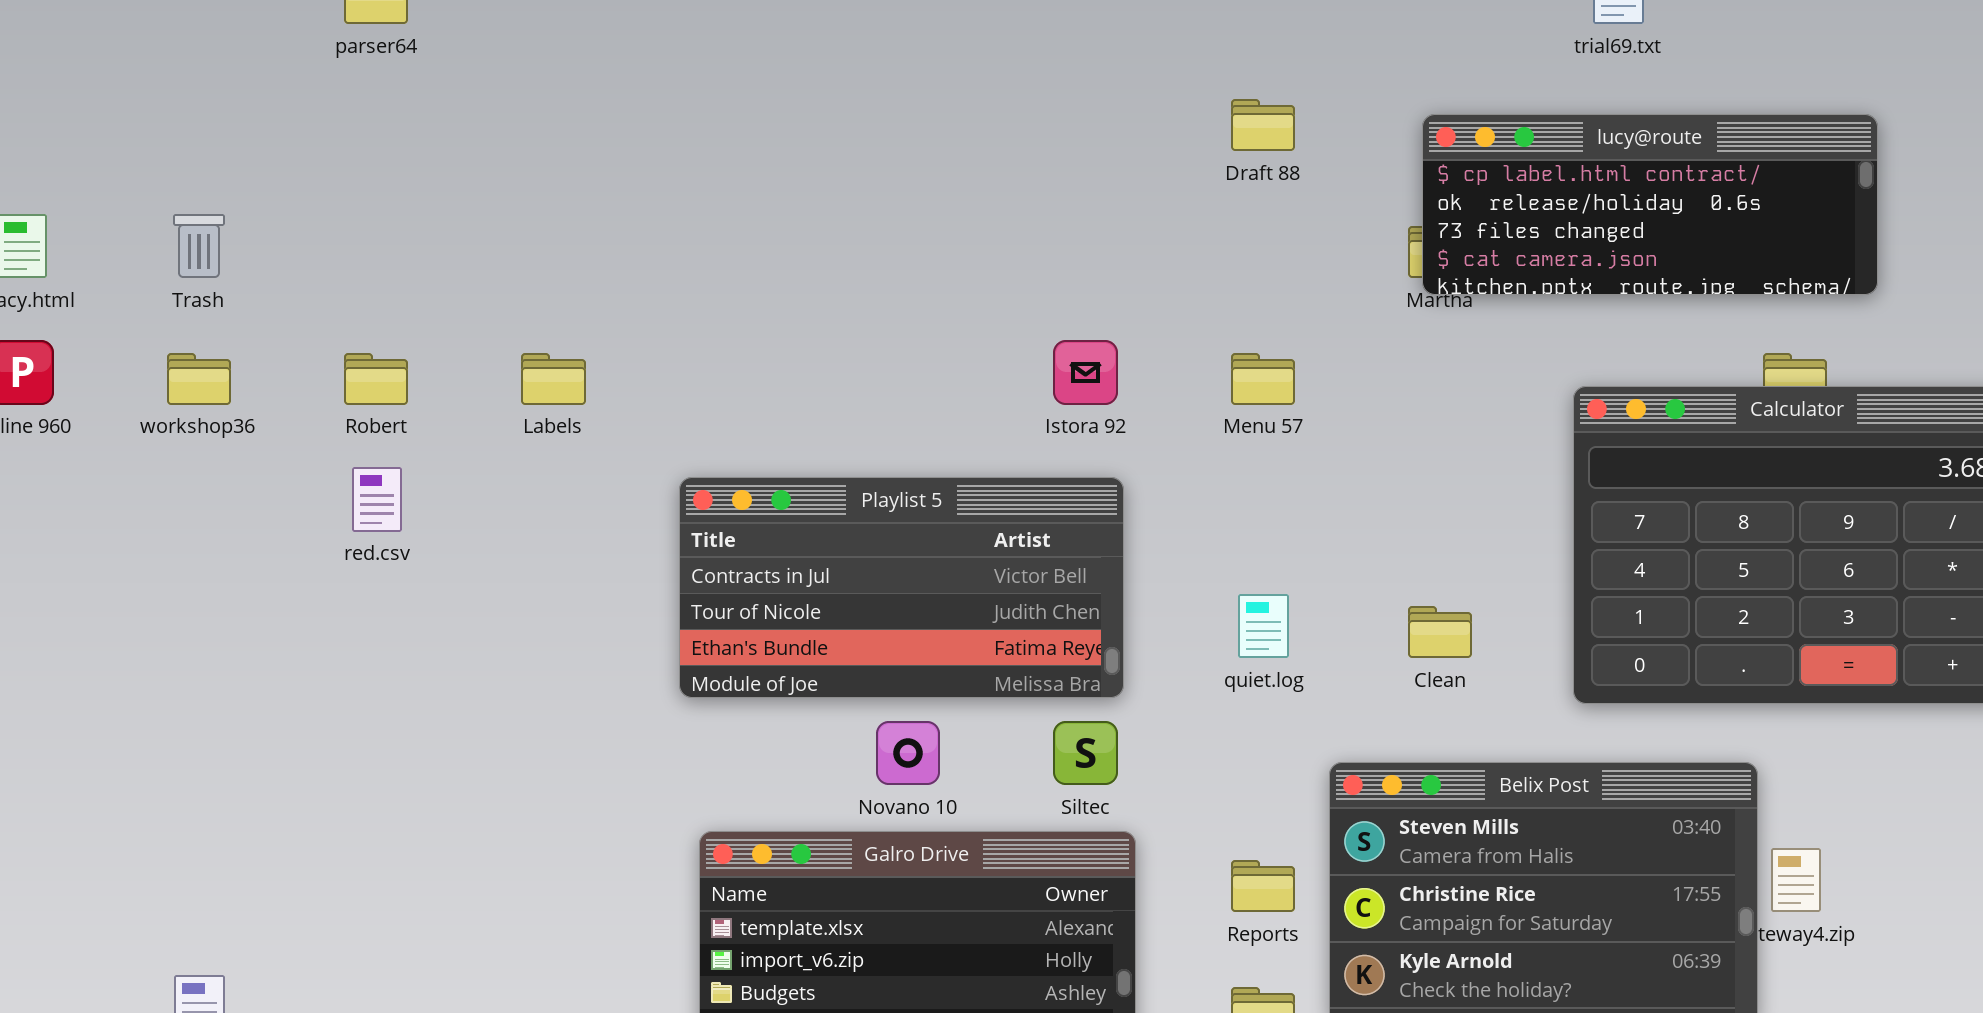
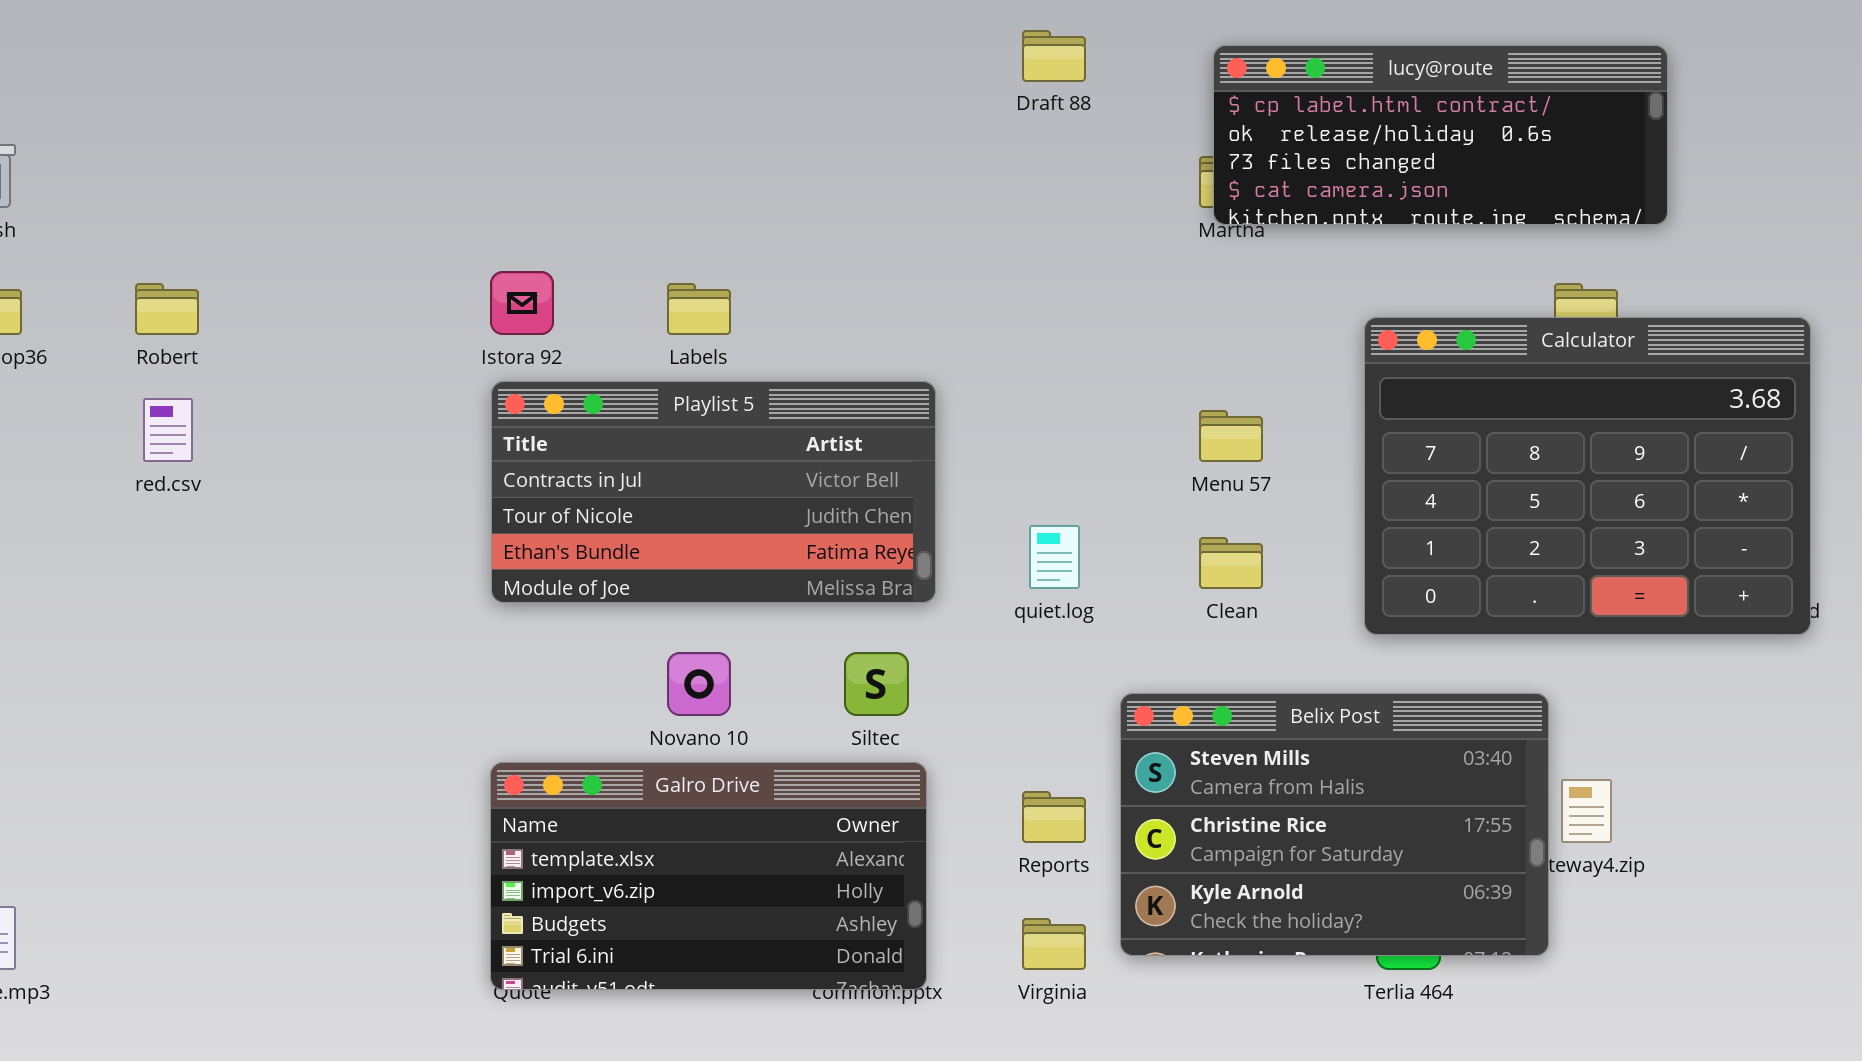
Istora 92: [1053,340,1118,405] -> [490,271,554,335], moved
Labels: [521,353,586,405] -> [667,283,731,335], moved
Menu 57: [1231,353,1295,405] -> [1199,410,1263,462], moved
Playlist 5: [679,477,1124,698] -> [491,381,936,603], moved

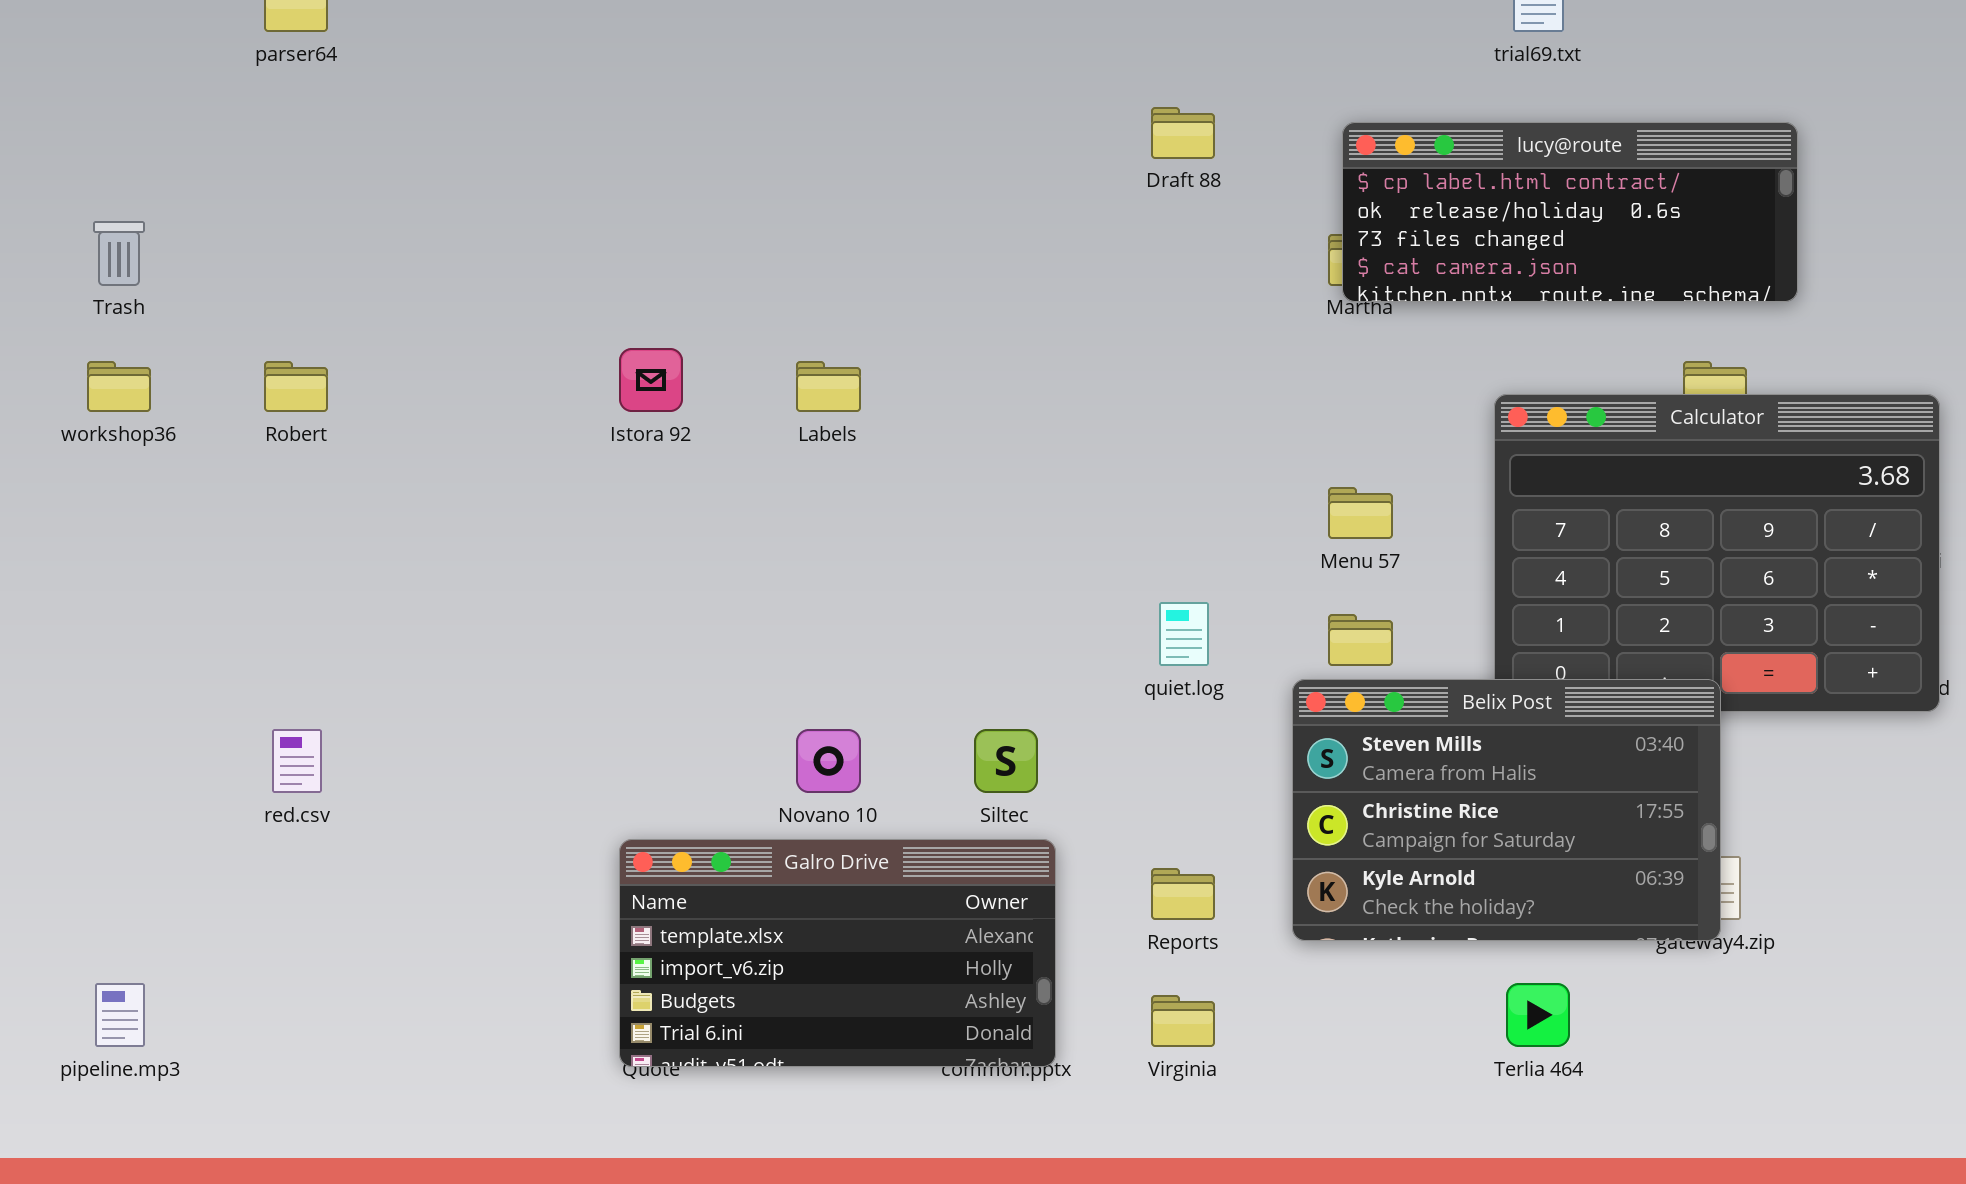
Playlist 5: [491,381,936,603] -> none, closed
red.csv: [143,398,193,462] -> [272,729,322,793], moved
Belix Post: [1120,693,1549,956] -> [1292,679,1721,941], moved

